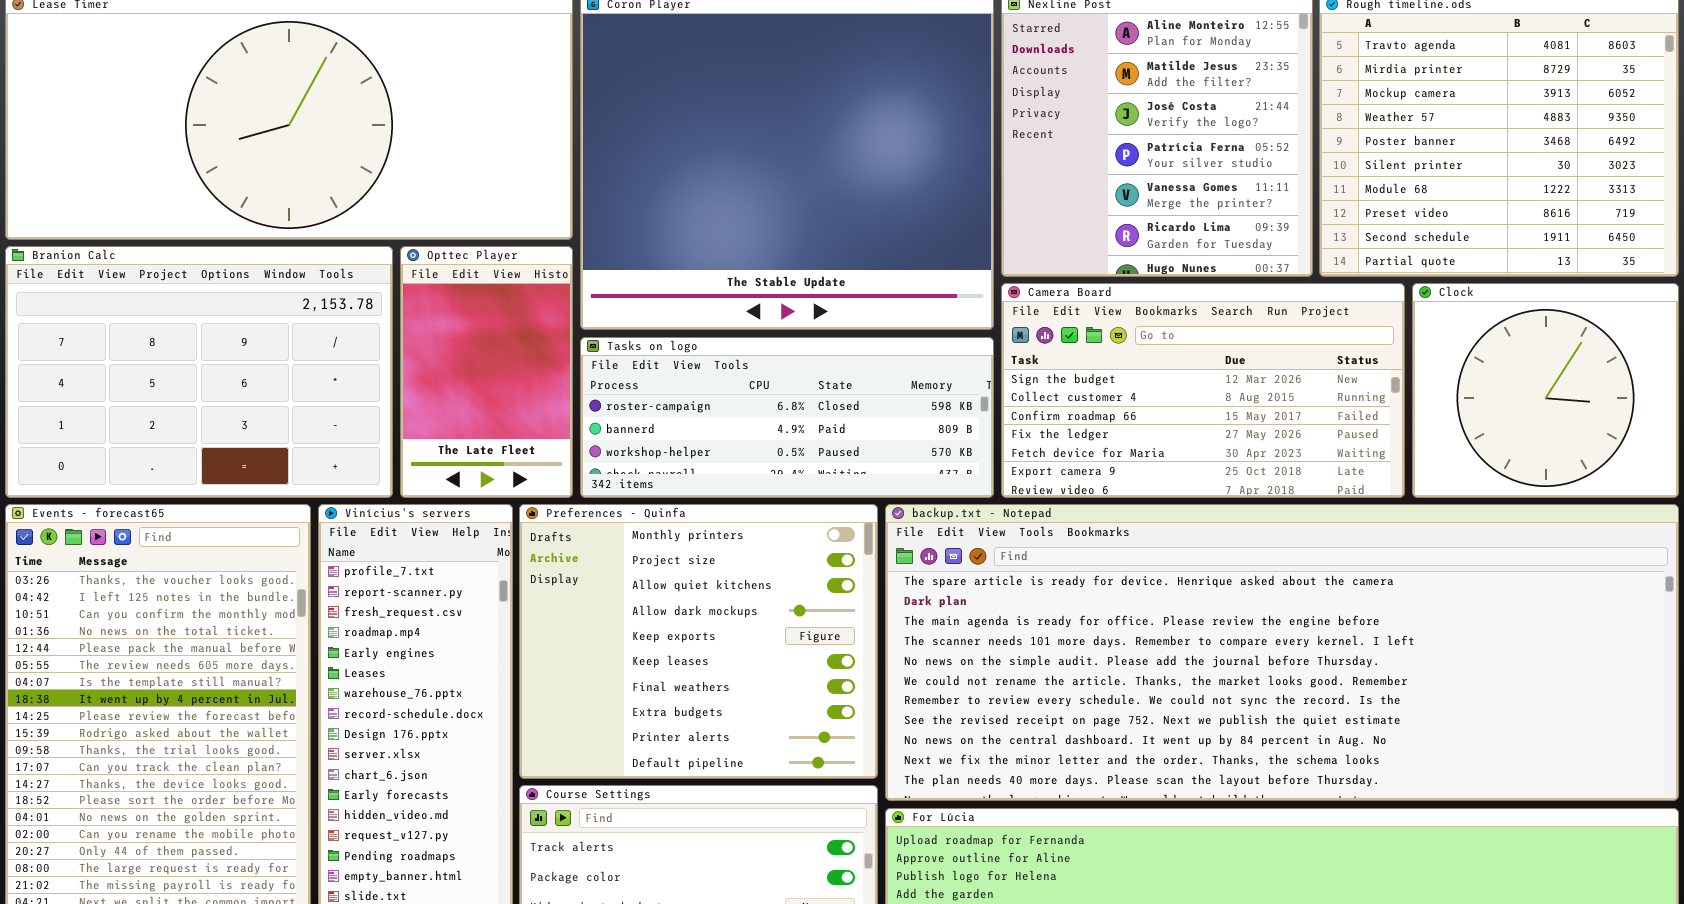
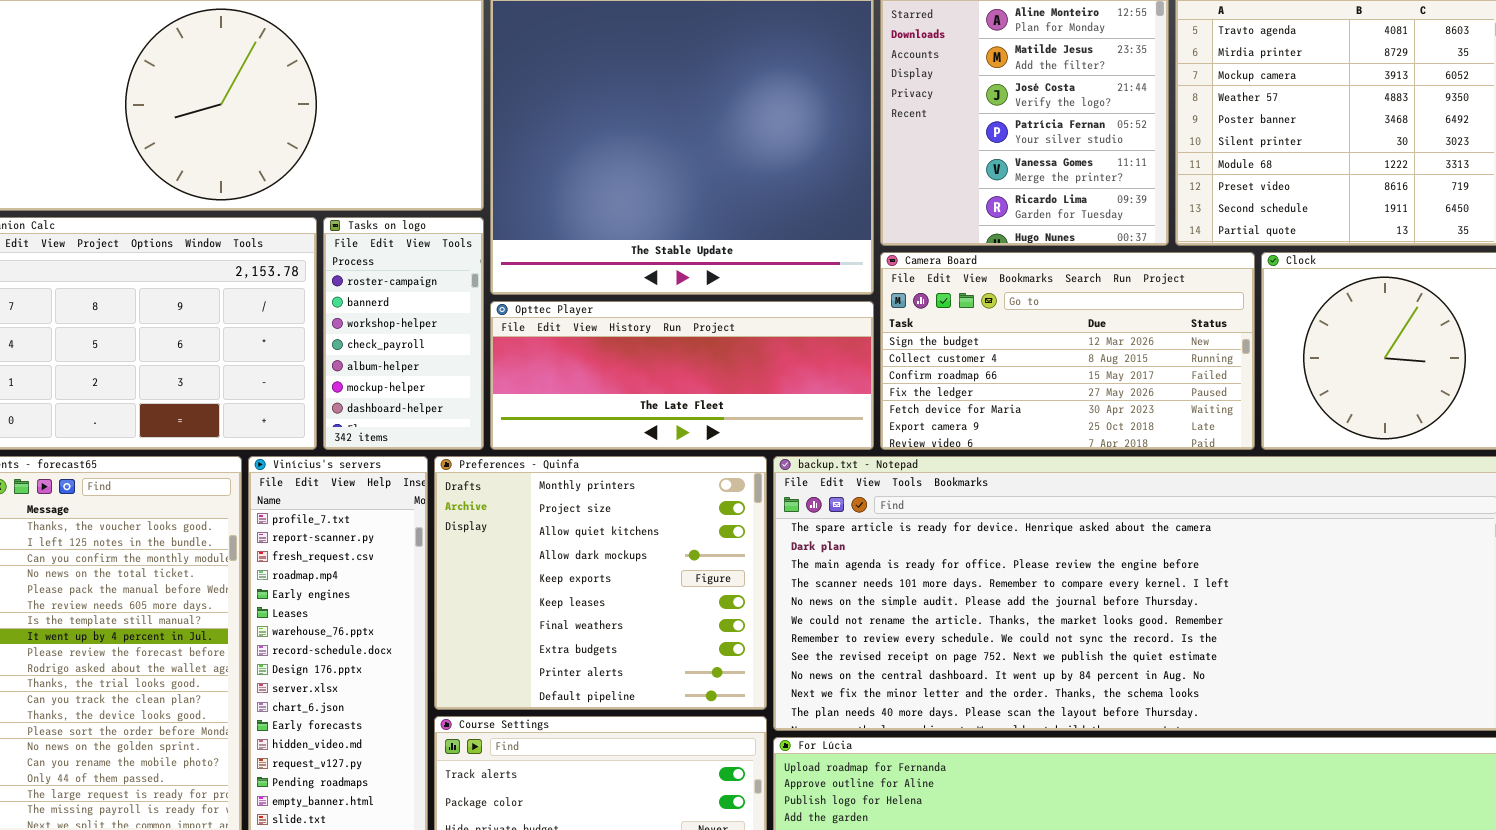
Opttec Player: [400,246,573,498] -> [490,301,874,450], moved, resized
Tasks on logo: [580,337,994,498] -> [323,217,484,450], moved, resized

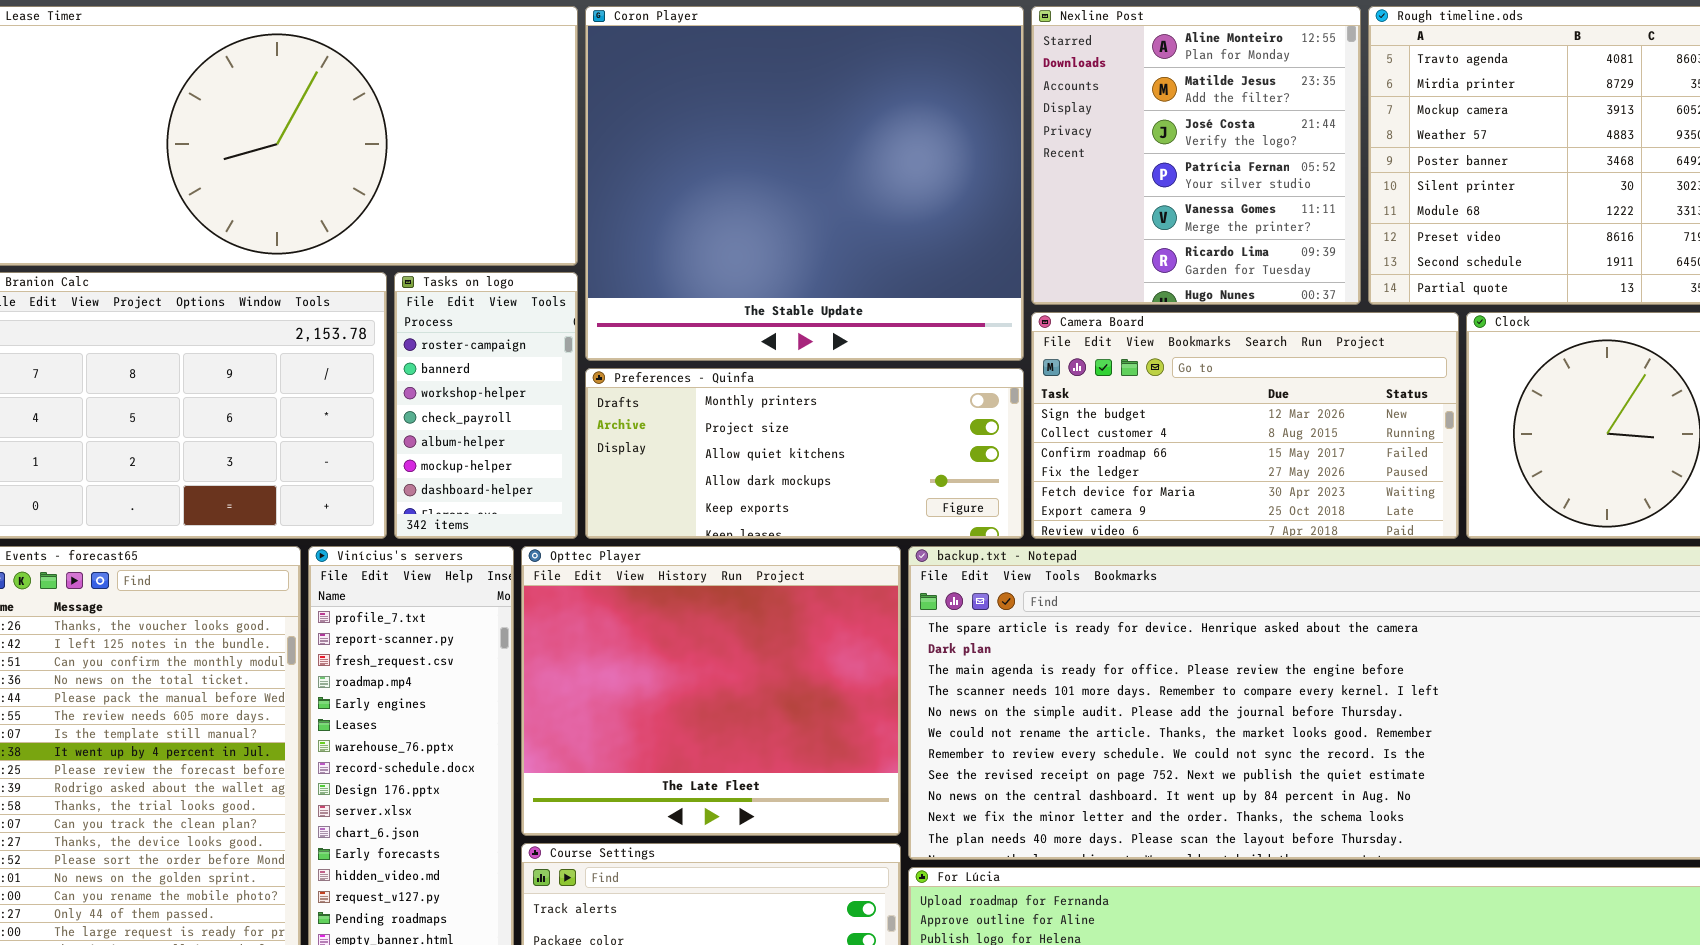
Opttec Player: [490,301,874,450] -> [521,546,901,836], moved, resized
Preferences - Quinfa: [434,456,767,710] -> [585,368,1024,539], moved, resized

